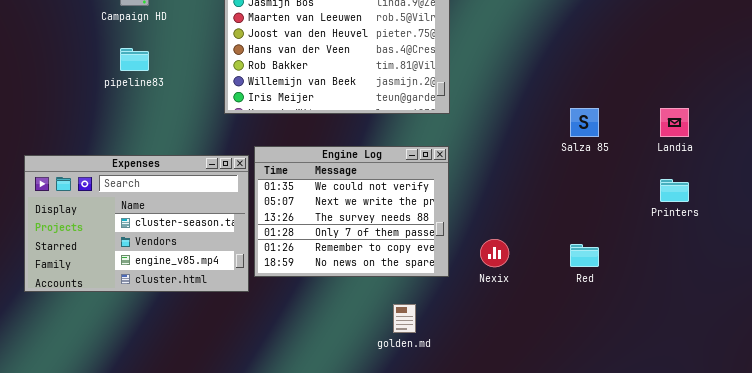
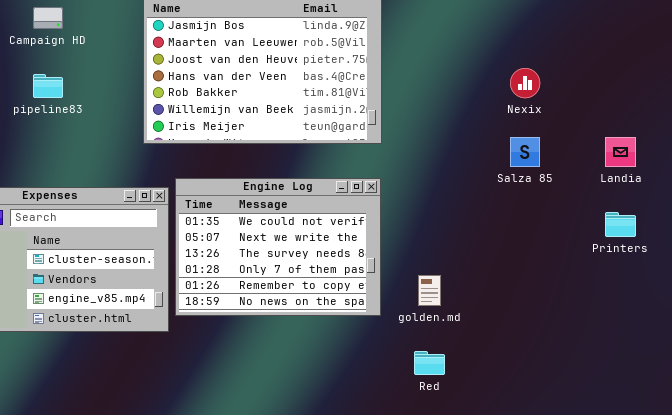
Nexix: [480,239,509,267] -> [510,68,540,98], moved
Red: [570,244,599,267] -> [414,351,445,375], moved
golden.md: [393,304,416,333] -> [418,275,441,306], moved

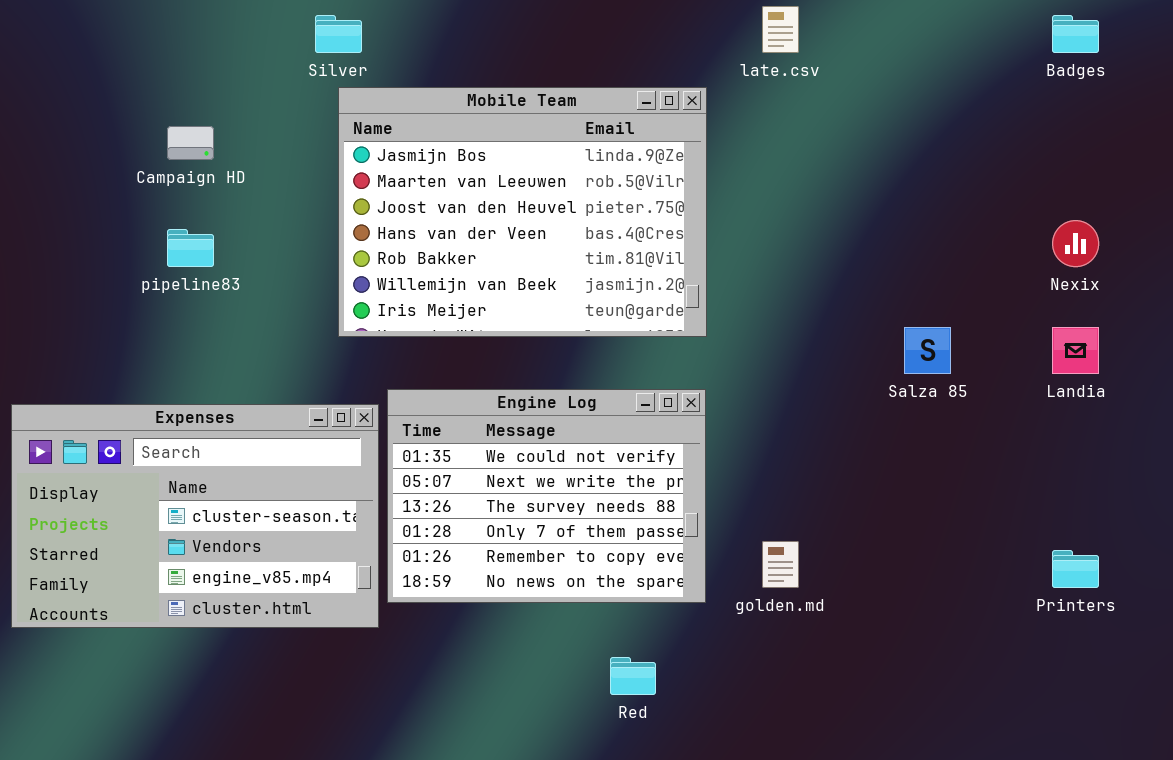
Nexix: [510,68,540,98] -> [1052,220,1099,267], moved
Printers: [605,212,636,237] -> [1052,550,1099,588], moved
Red: [414,351,445,375] -> [610,657,656,695], moved

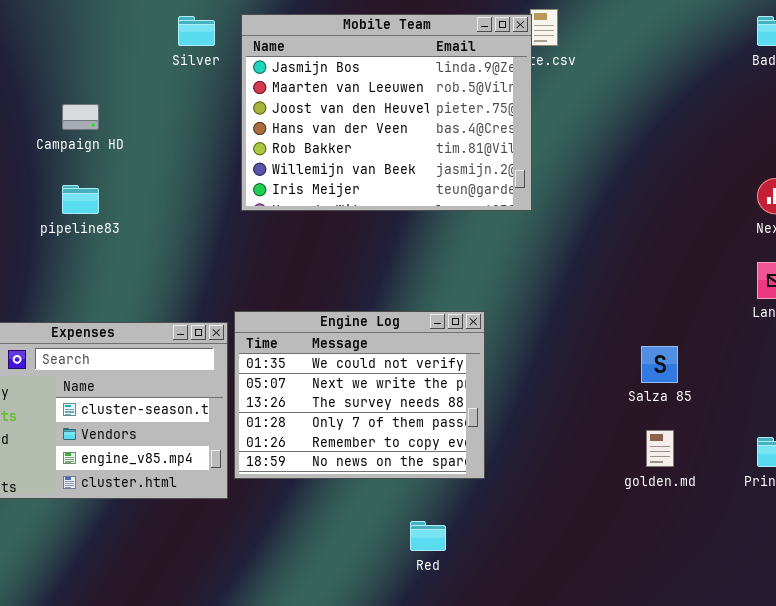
Mobile Team: [338,87,707,337] -> [241,14,532,211], moved
Salza 85: [904,327,951,374] -> [641,346,678,383], moved
golden.md: [762,541,799,588] -> [646,430,674,467], moved

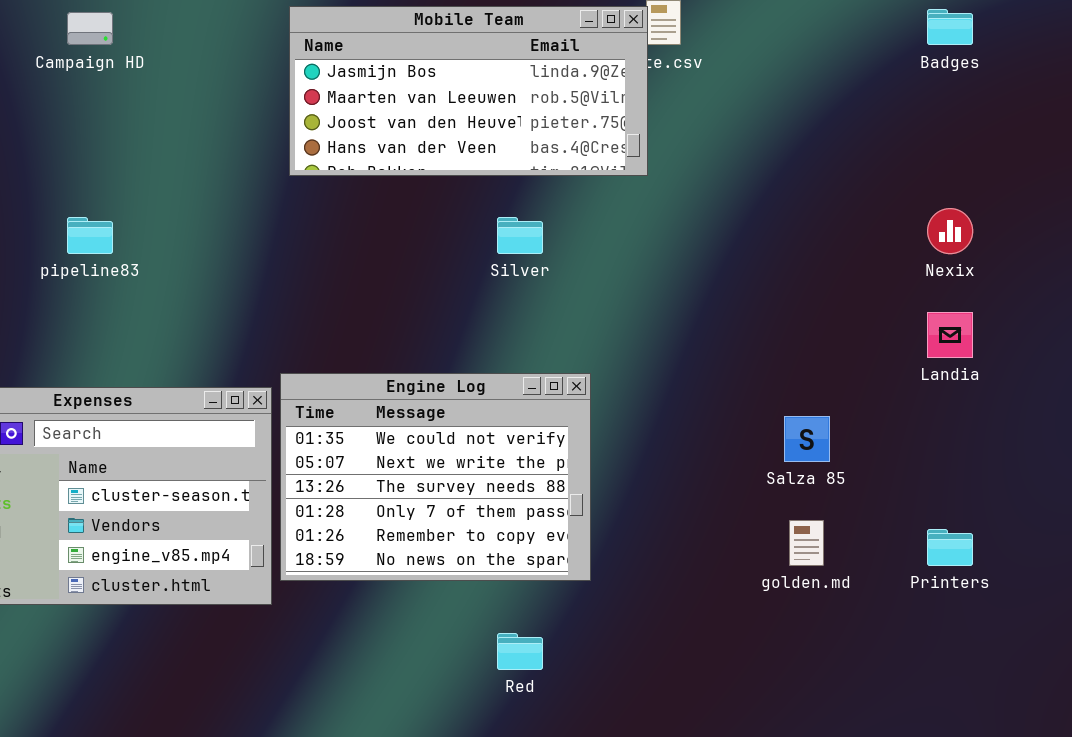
Mobile Team: [241,14,532,211] -> [289,6,648,176], resized
Silver: [178,16,215,46] -> [497,217,543,254], moved
Campaign HD: [62,104,99,130] -> [67,12,113,45], moved

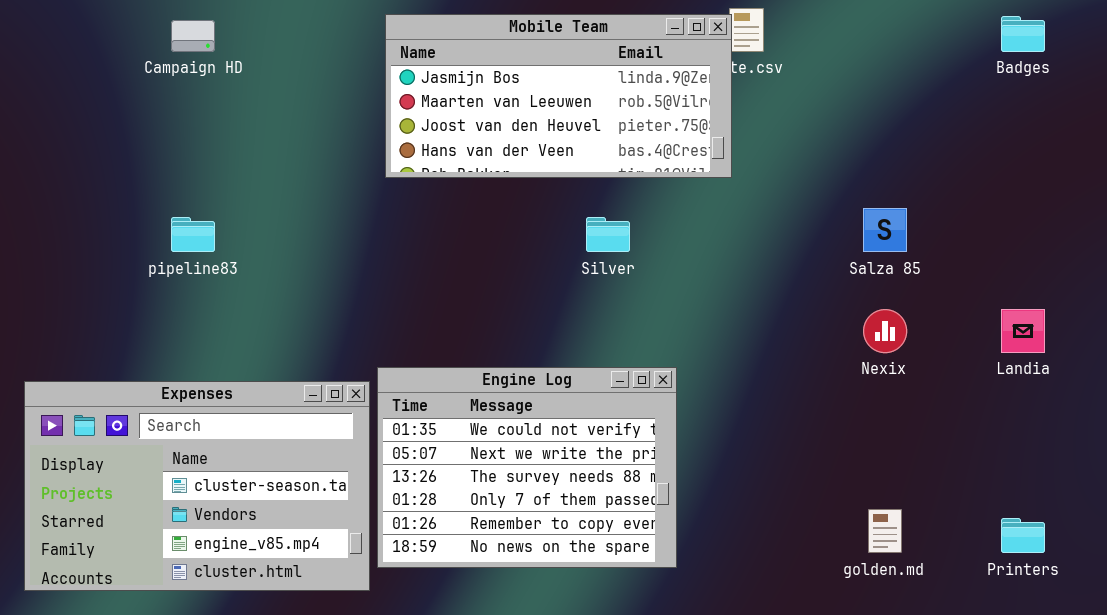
Nexix: [927,208,973,254] -> [863,309,907,353], moved
Salza 85: [784,416,830,462] -> [863,208,907,252], moved

